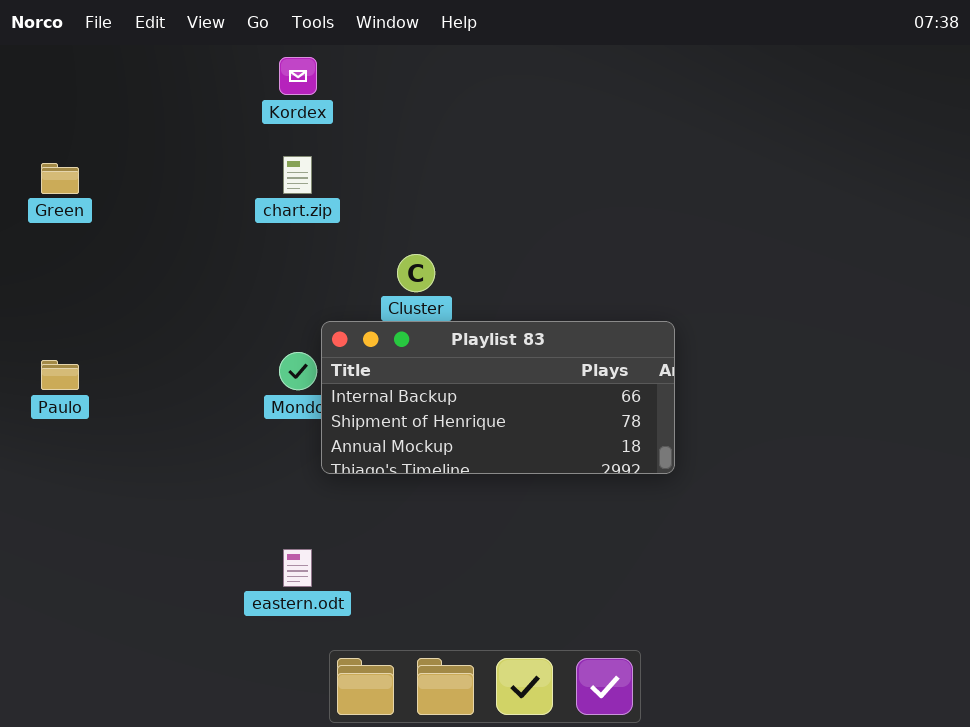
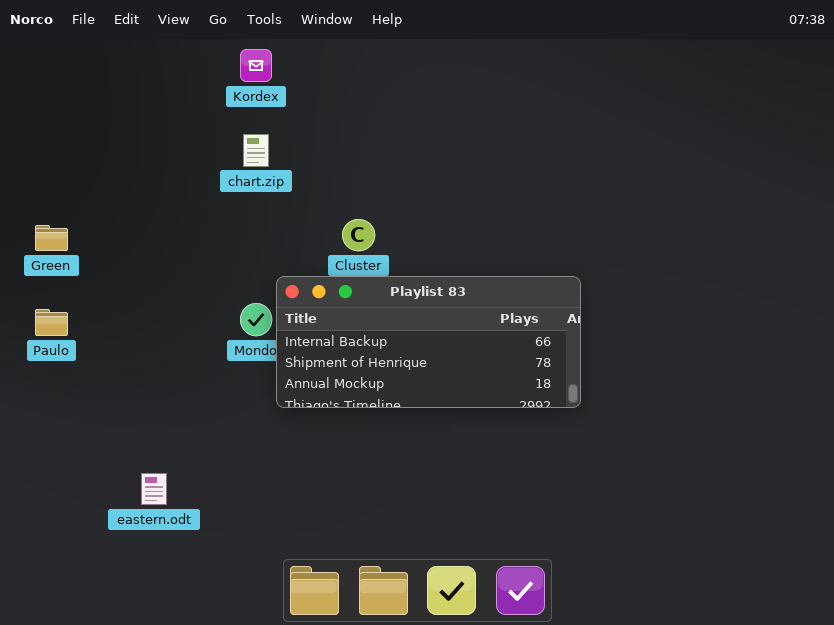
Green: [41,163,79,194] -> [35,225,68,251], moved
eastern.odt: [283,549,312,587] -> [141,473,167,505], moved

